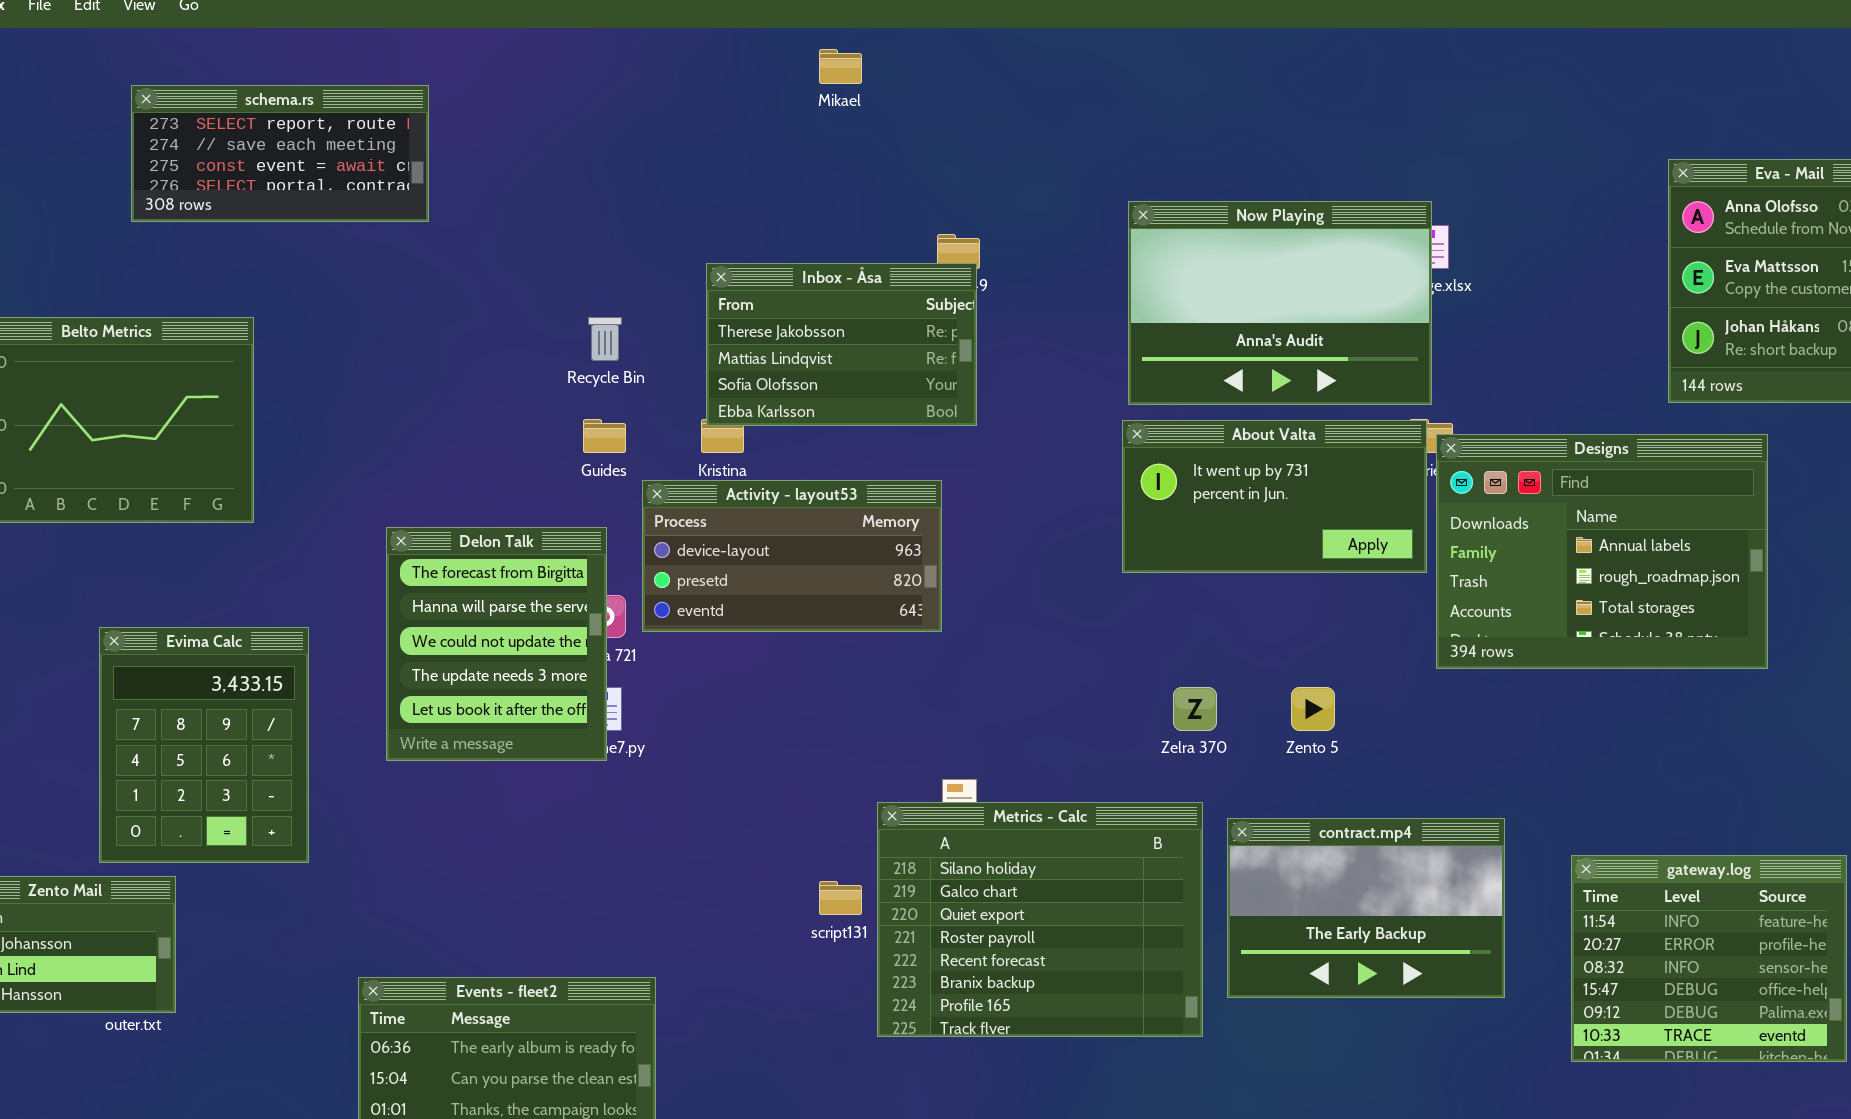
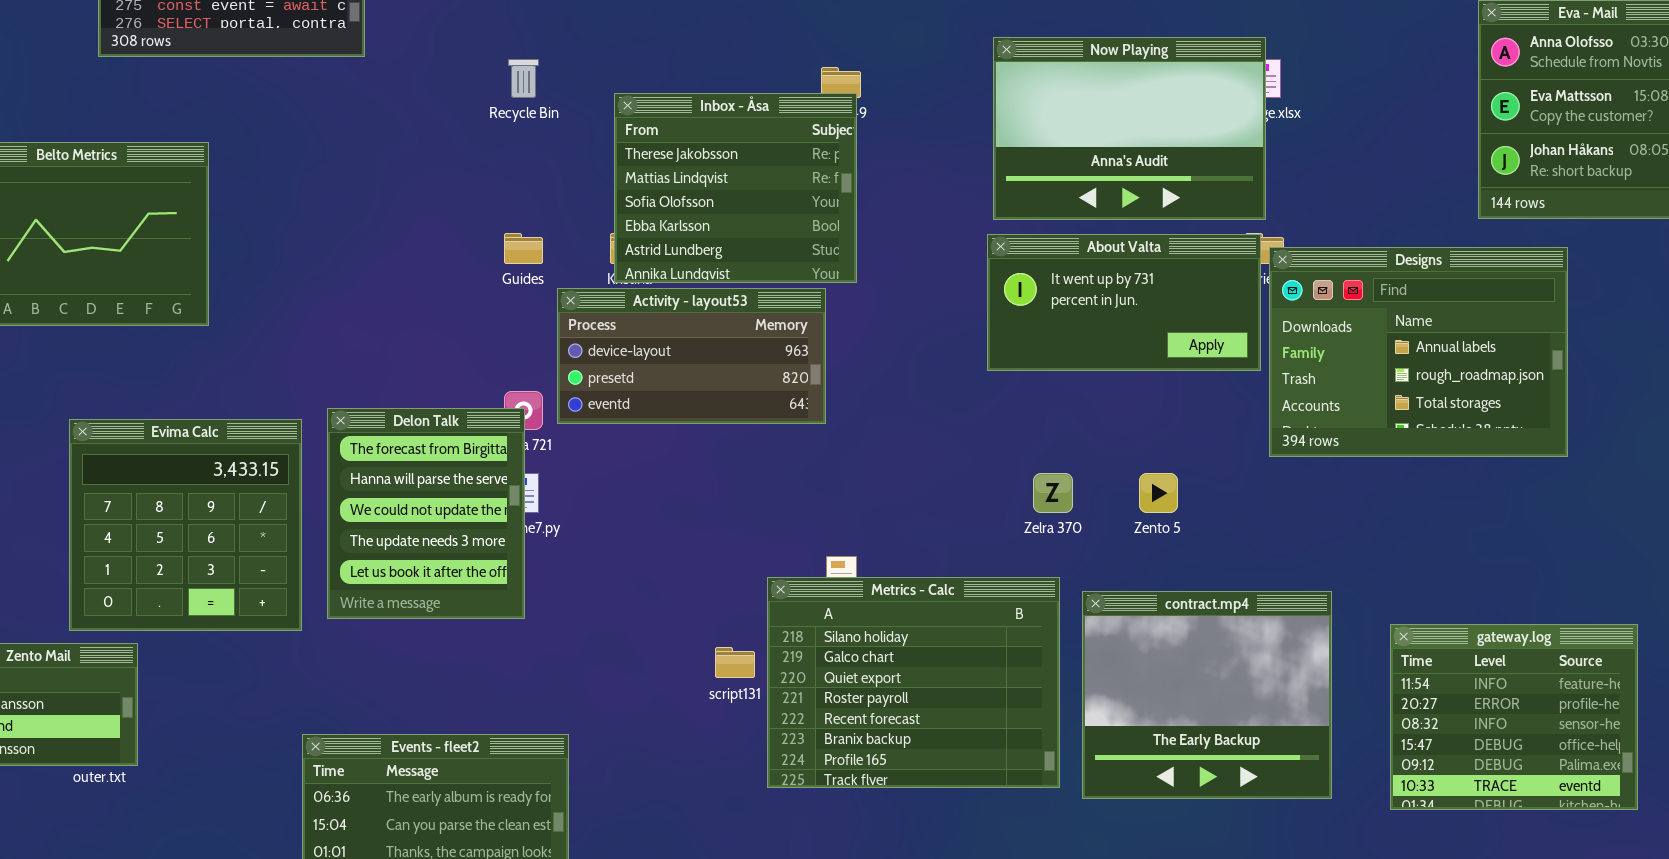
Inbox - Åsa: [706,263,977,426] -> [614,93,857,283], resized
Recycle Bin: [588,317,622,361] -> [508,59,539,98], moved
Delon Talk: [386,527,607,761] -> [327,408,525,619], moved
Evima Calc: [99,627,309,863] -> [69,419,302,631], resized
contract.mp4: [1227,818,1505,998] -> [1082,591,1332,799], resized

